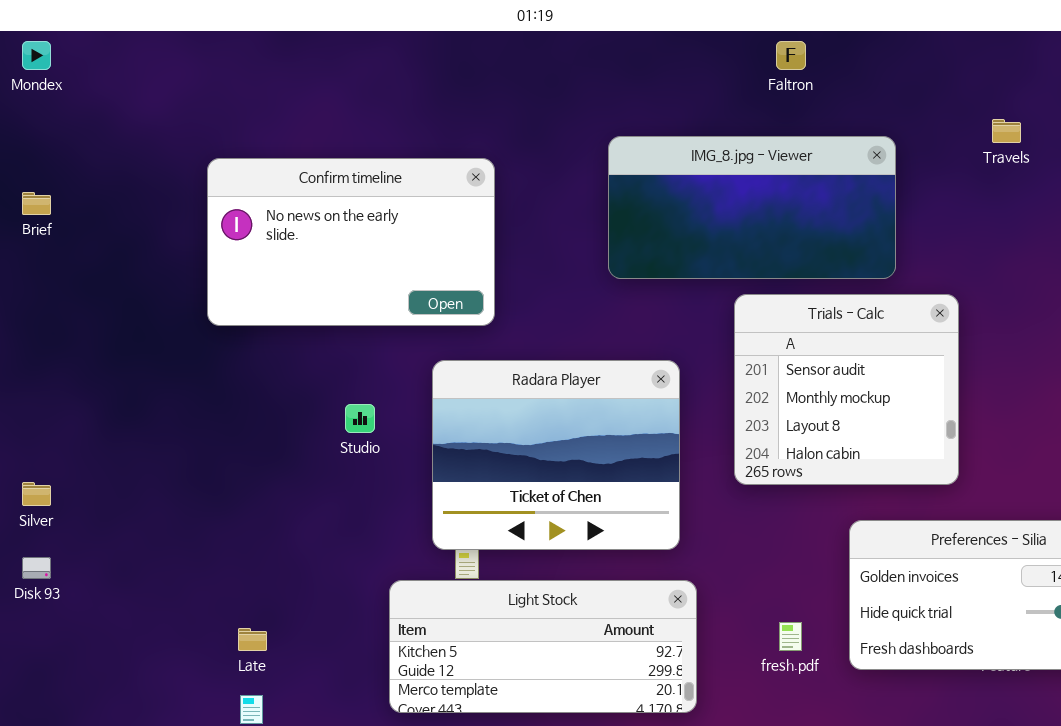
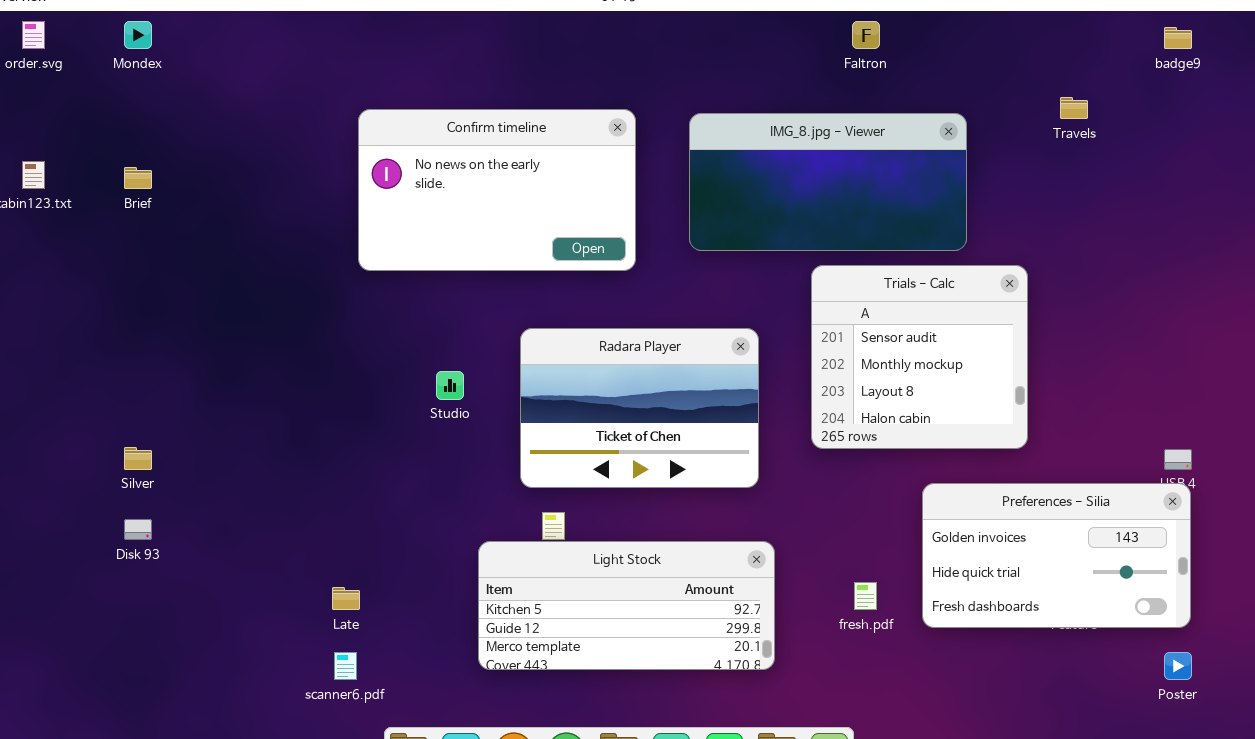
Confirm timeline: [207,158,495,326] -> [358,109,636,271], moved
Radara Player: [432,360,680,550] -> [520,328,759,488], resized

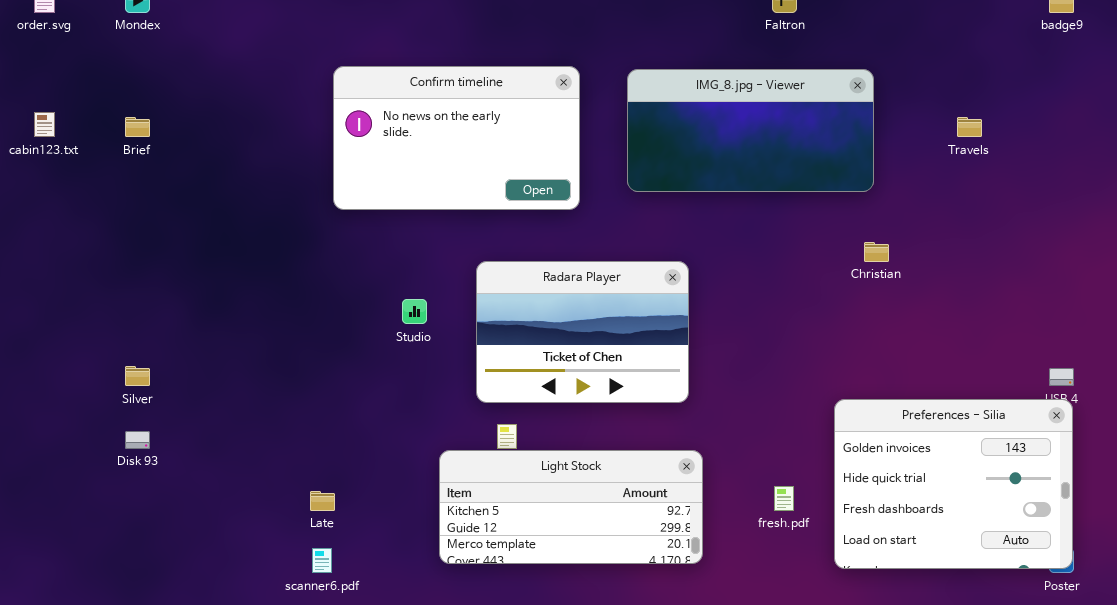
Travels: [1060,97,1088,119] -> [957,117,982,137], moved
Trials - Calc: [811,265,1028,449] -> none, closed
Preferences - Silia: [922,483,1191,628] -> [834,399,1073,569], resized

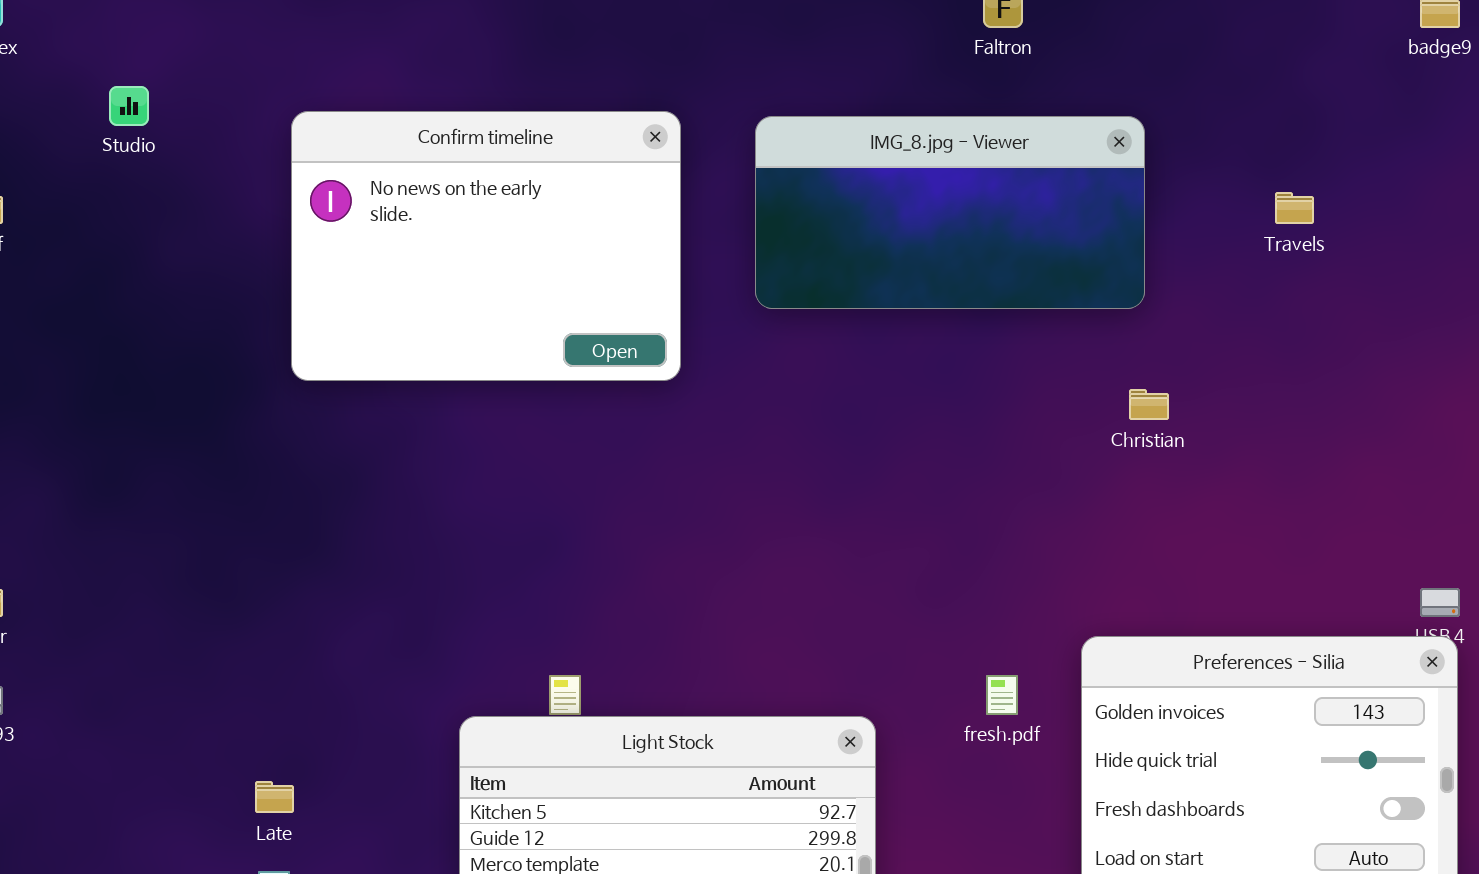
Confirm timeline: [333,66,580,210] -> [291,111,681,381], resized
Radara Player: [476,261,689,403] -> none, closed
Studio: [402,299,427,324] -> [109,86,149,126], moved
fresh.pdf: [774,486,794,511] -> [986,675,1018,715], moved

